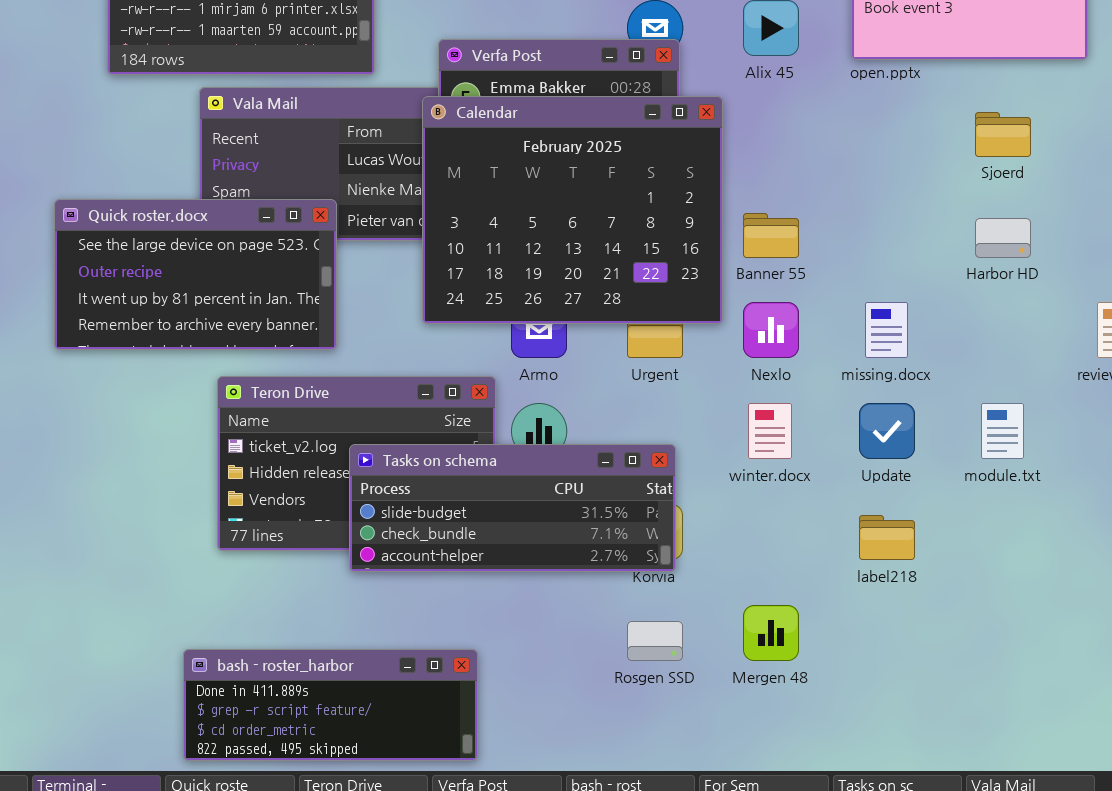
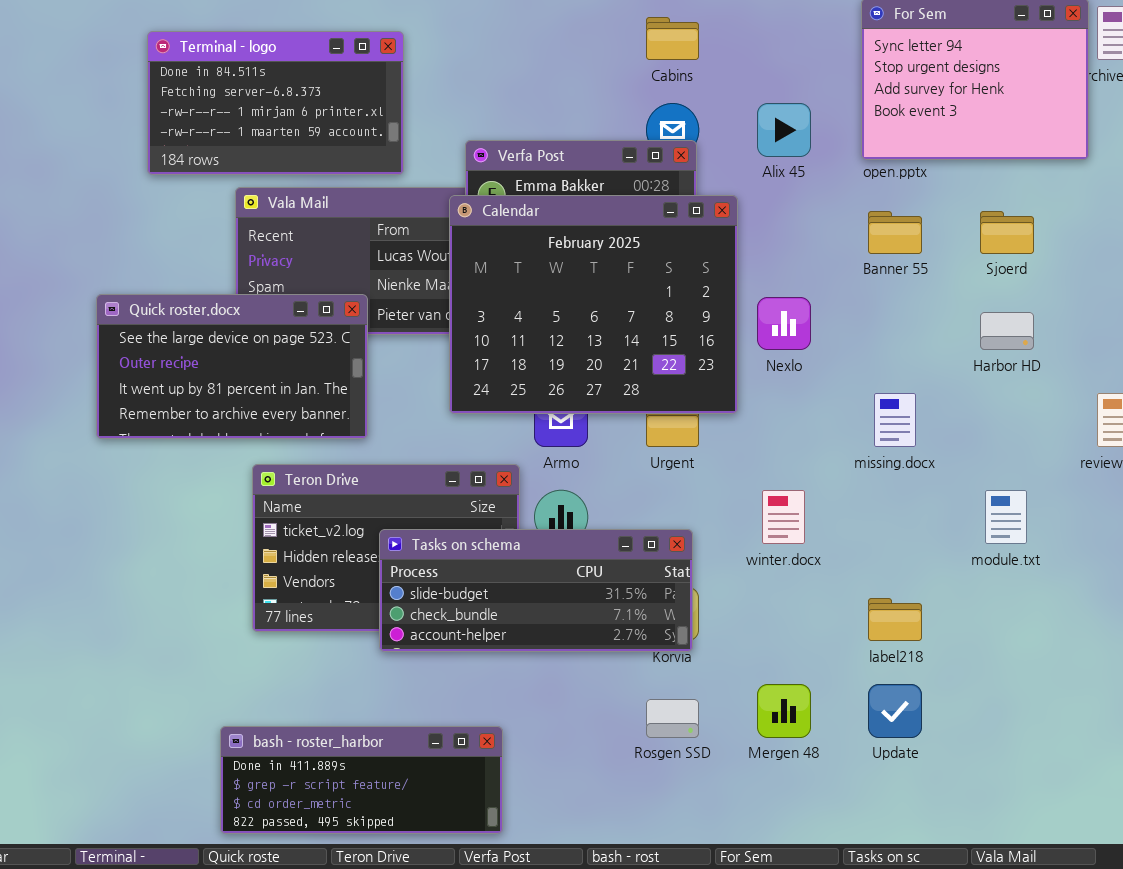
Banner 55: [743,213,799,258] -> [868,211,922,254], moved
Nexlo: [743,302,799,358] -> [757,297,811,350], moved
Update: [859,403,915,459] -> [868,684,922,738], moved

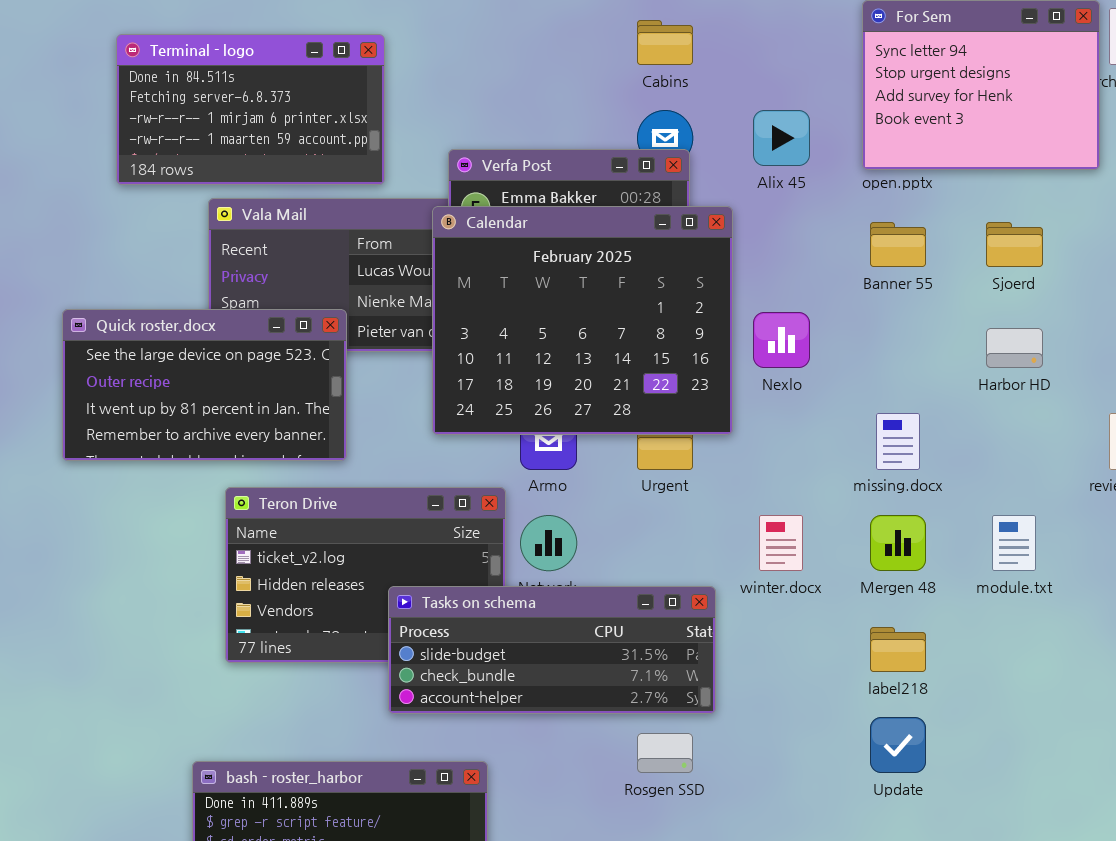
Tasks on schema: [379,529,693,652] -> [388,586,716,714], moved
Mergen 48: [757,684,811,738] -> [870,515,926,571], moved

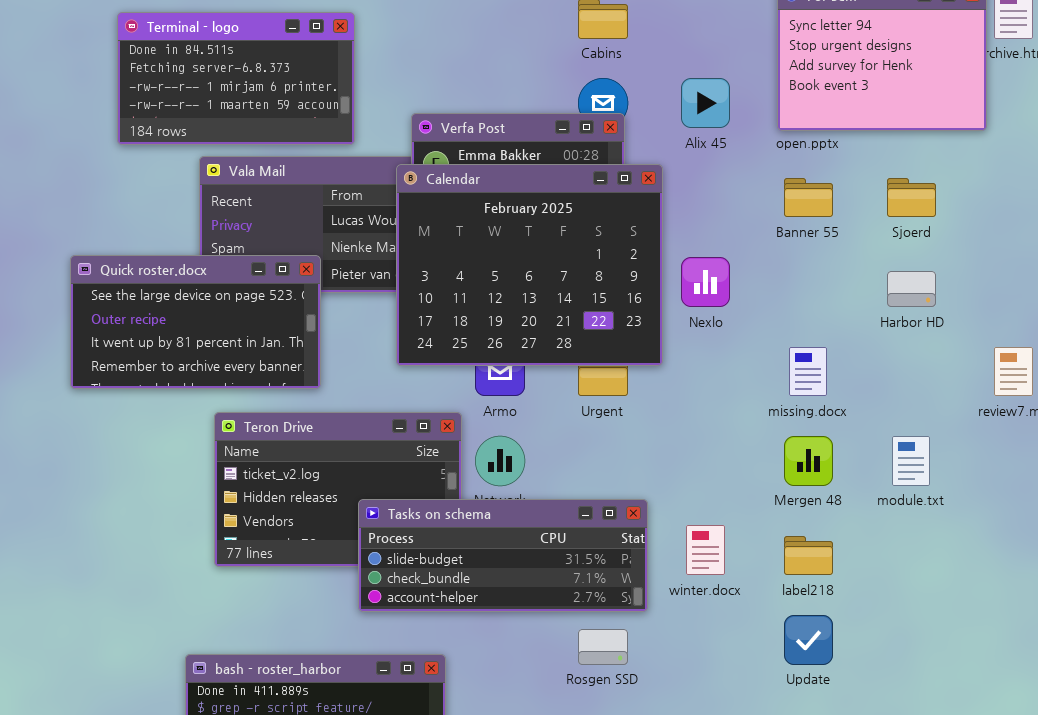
winter.docx: [759,515,803,571] -> [686,525,725,575], moved

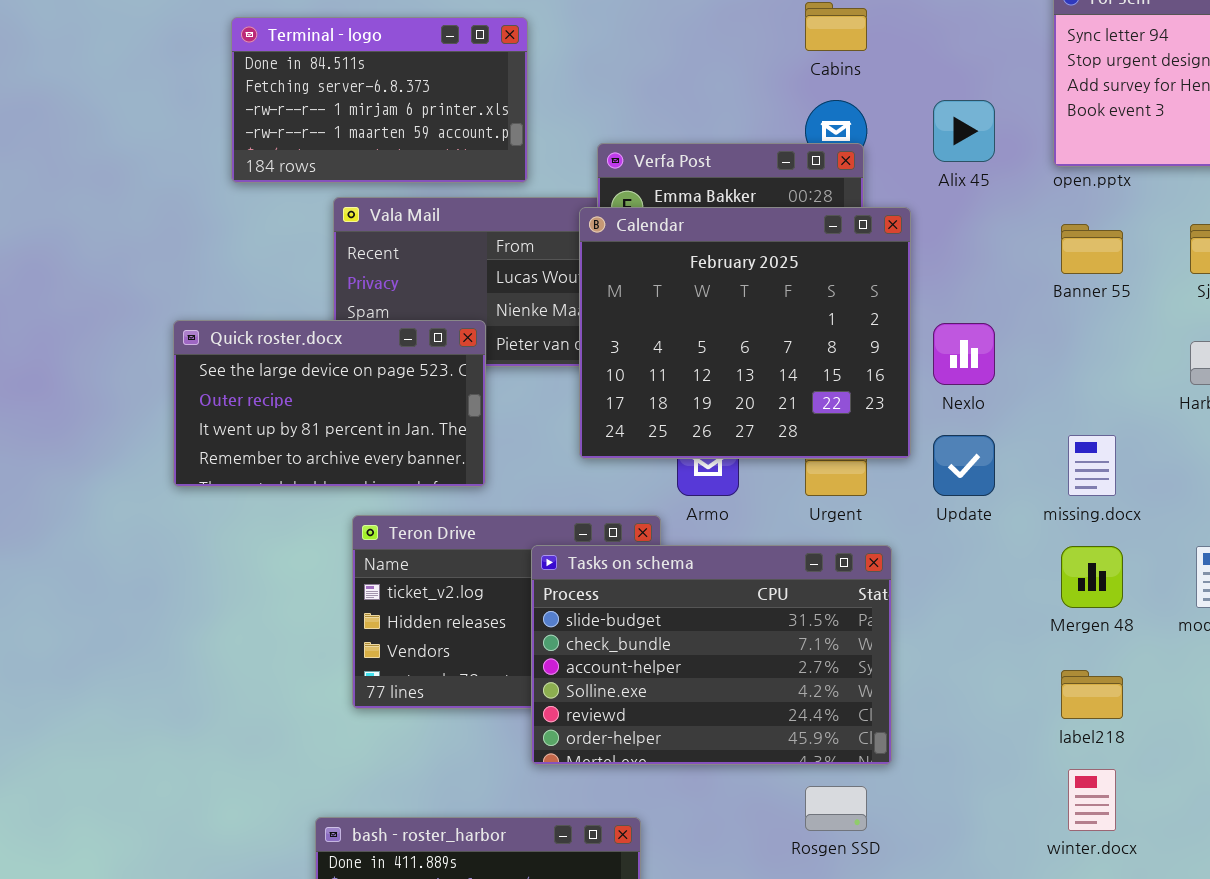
Tasks on schema: [358,499,648,612] -> [531,545,892,765], resized
winter.docx: [686,525,725,575] -> [1068,769,1116,831], moved
Update: [784,615,833,665] -> [933,435,995,496], moved

